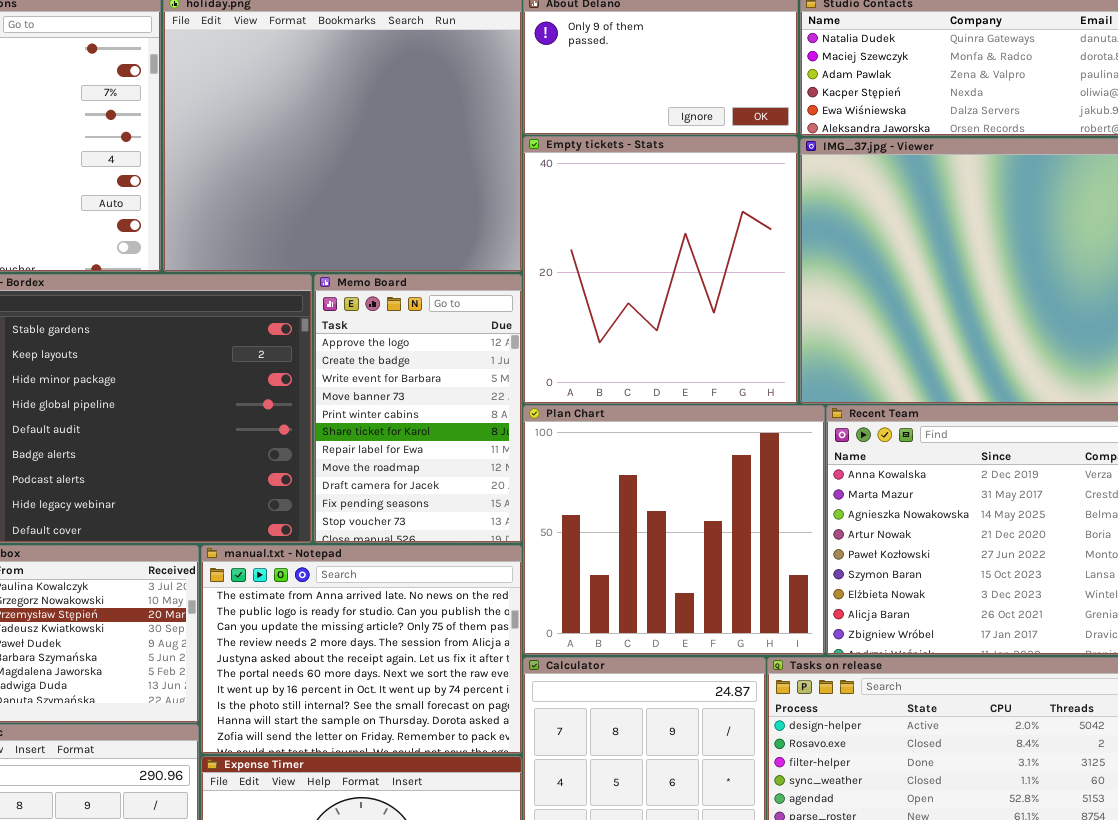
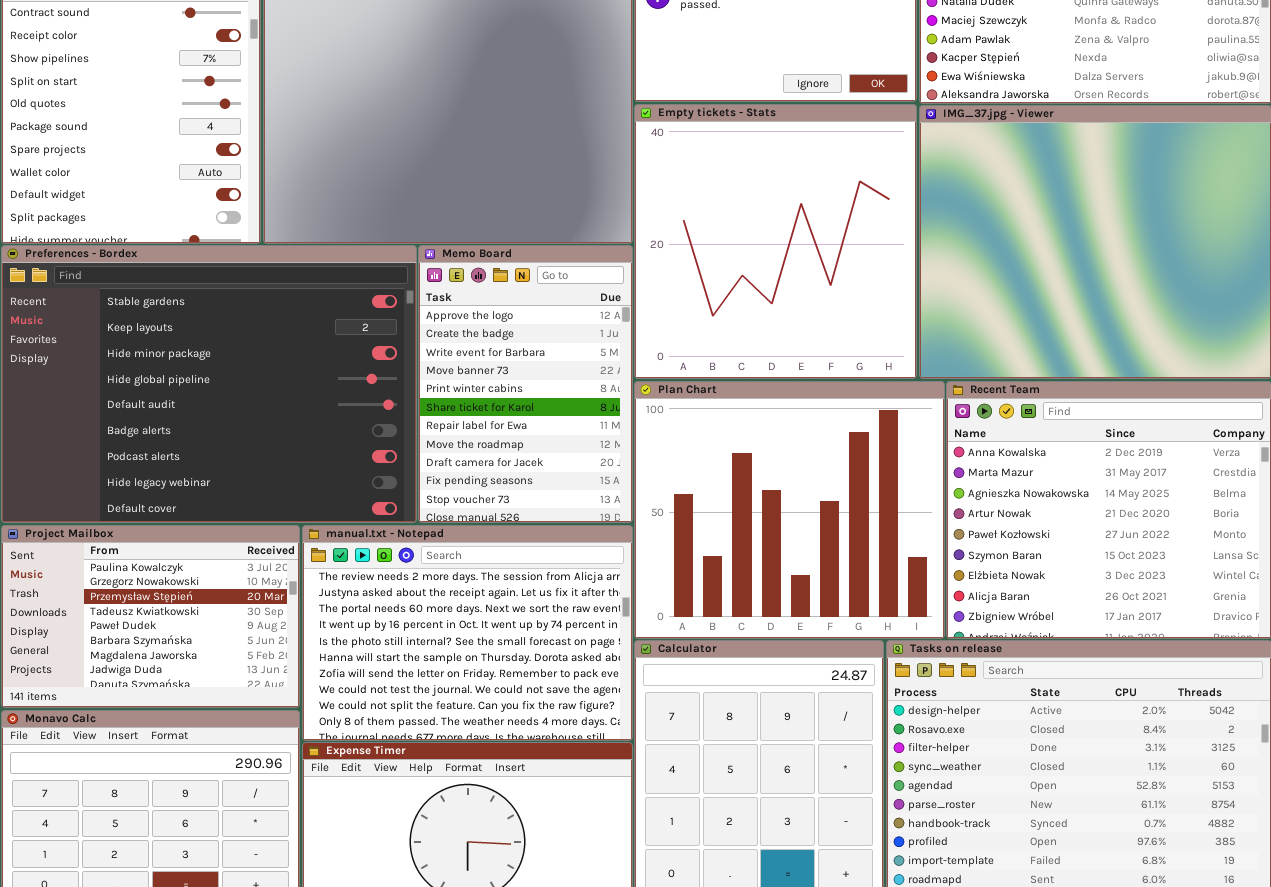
manual.txt - Notepad: [201,545,522,754] -> [302,525,633,741], scrolled down 3 rows

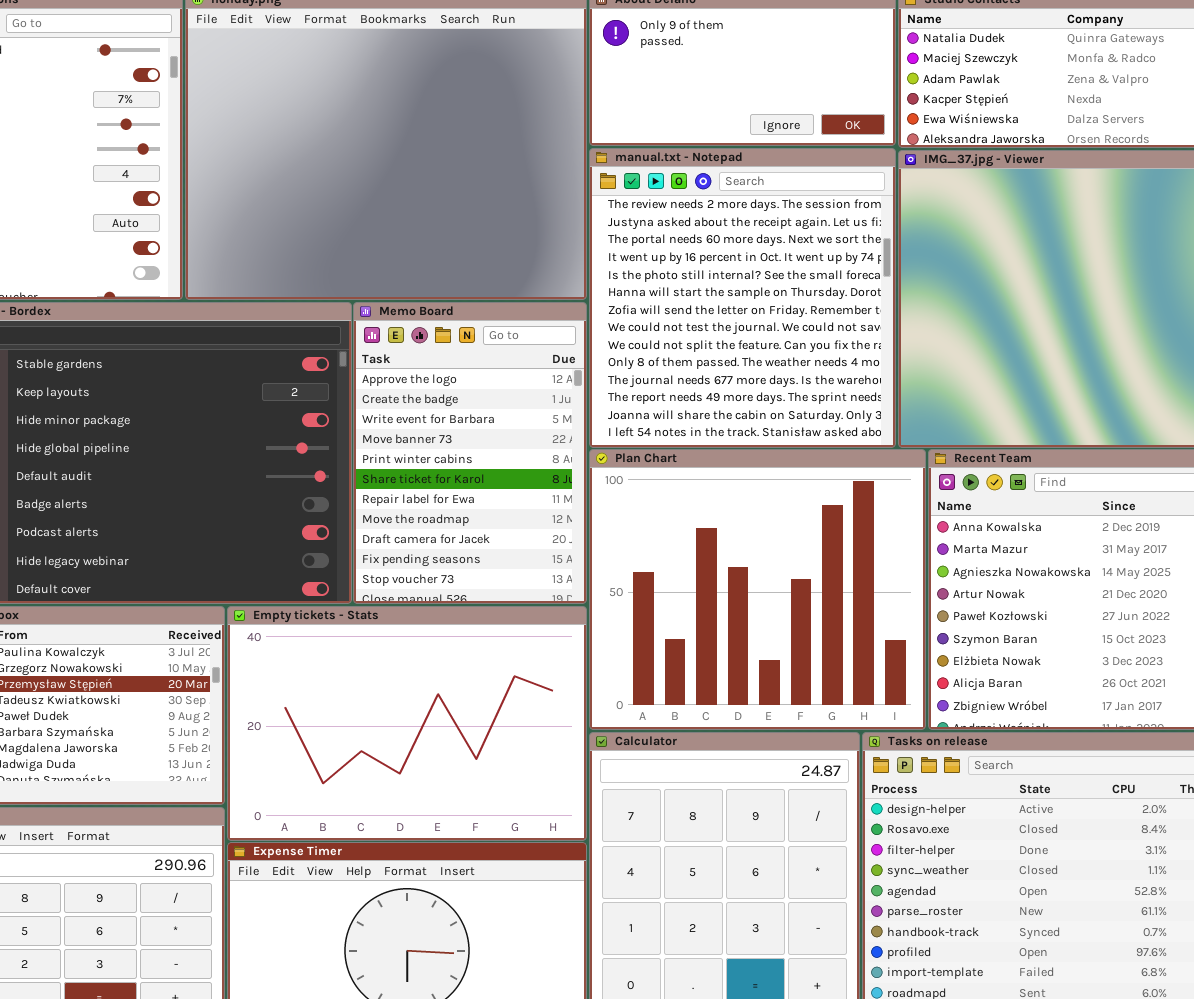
Empty tickets - Stats: [634,104,917,379] -> [227,606,587,841], moved, resized
manual.txt - Notepad: [302,525,633,741] -> [589,148,896,448], moved, resized

